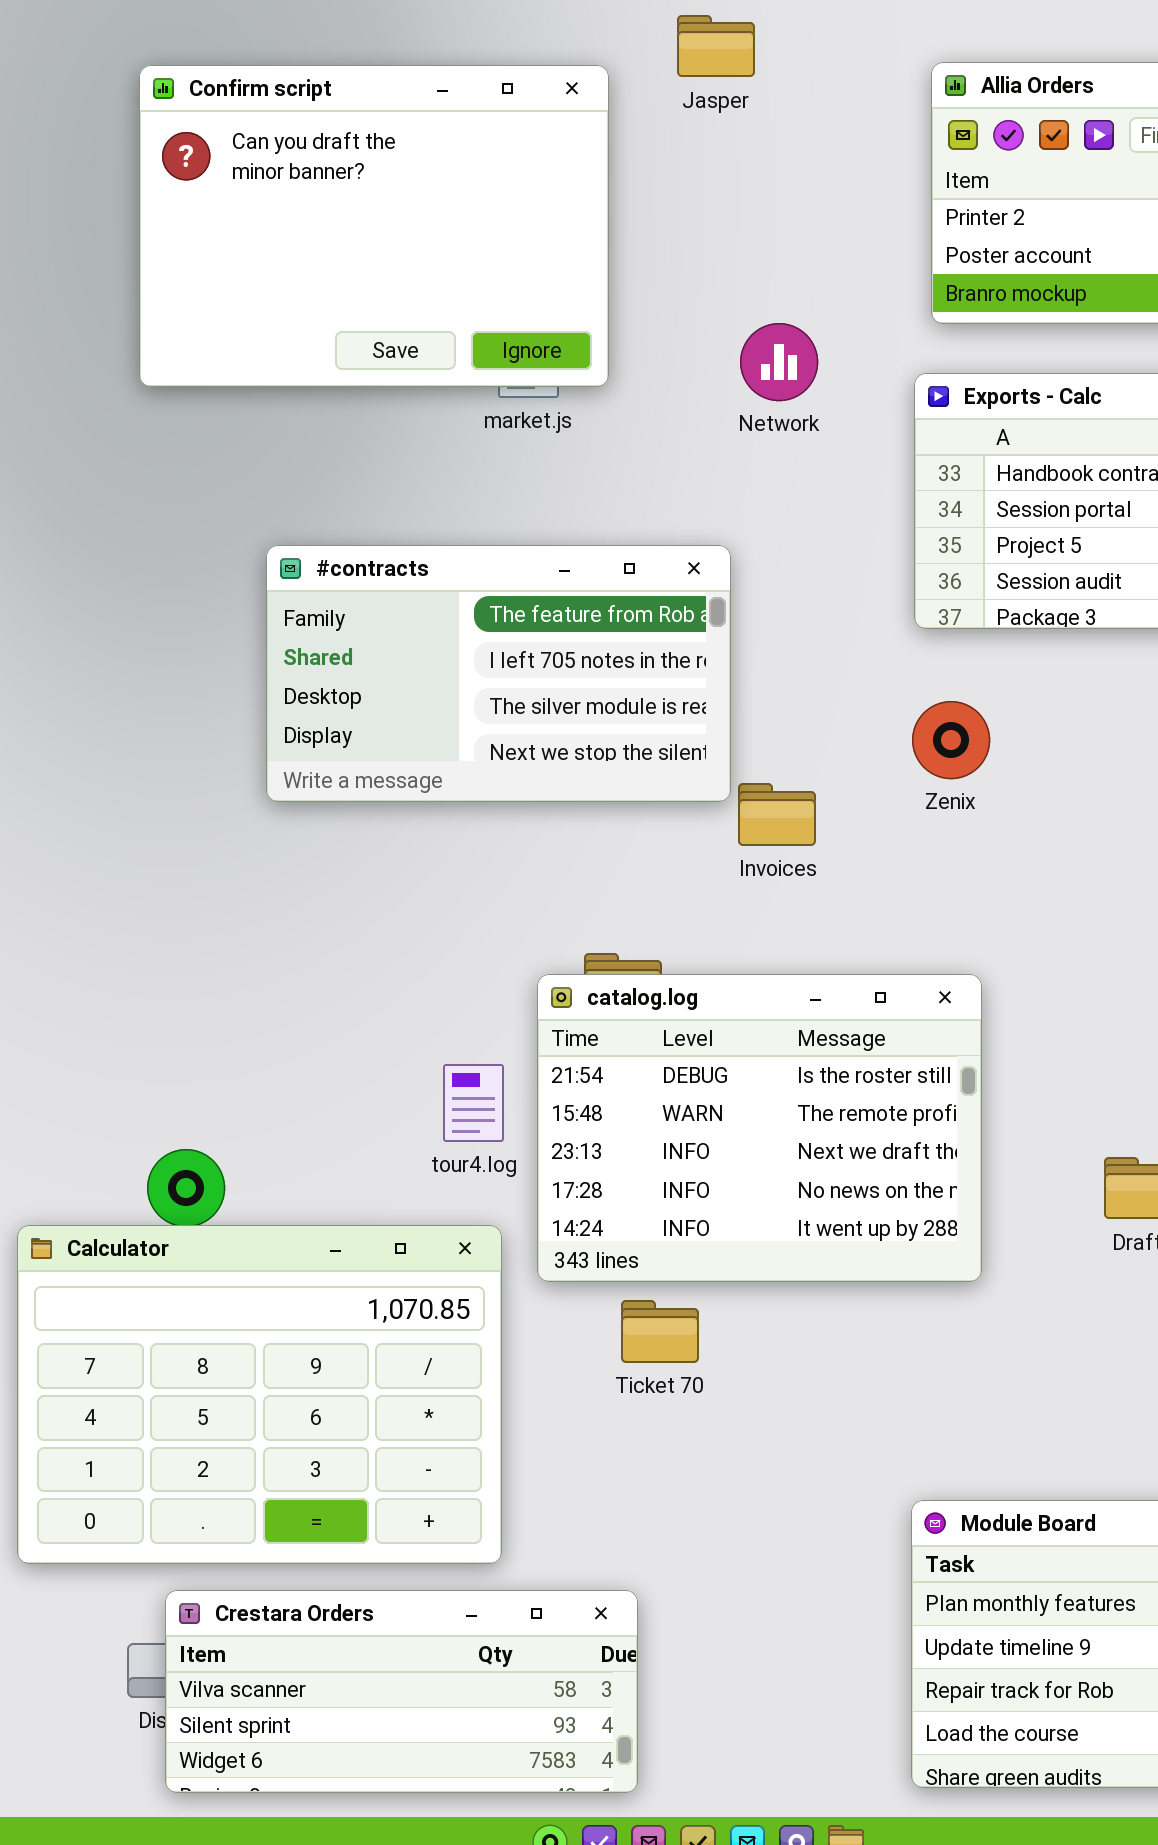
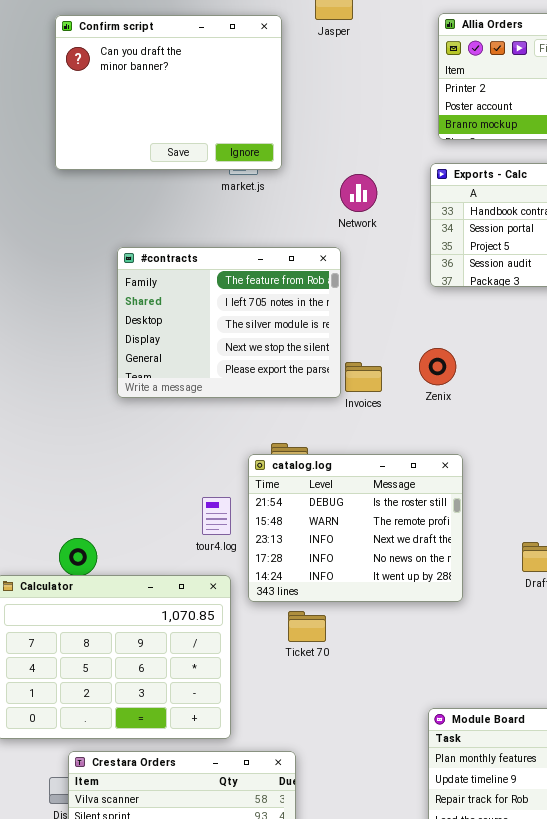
Network: [740,323,818,401] -> [340,174,377,212], moved
#contracts: [266,545,731,802] -> [117,247,341,398], resized
Zenix: [912,701,990,779] -> [419,348,456,385], moved

